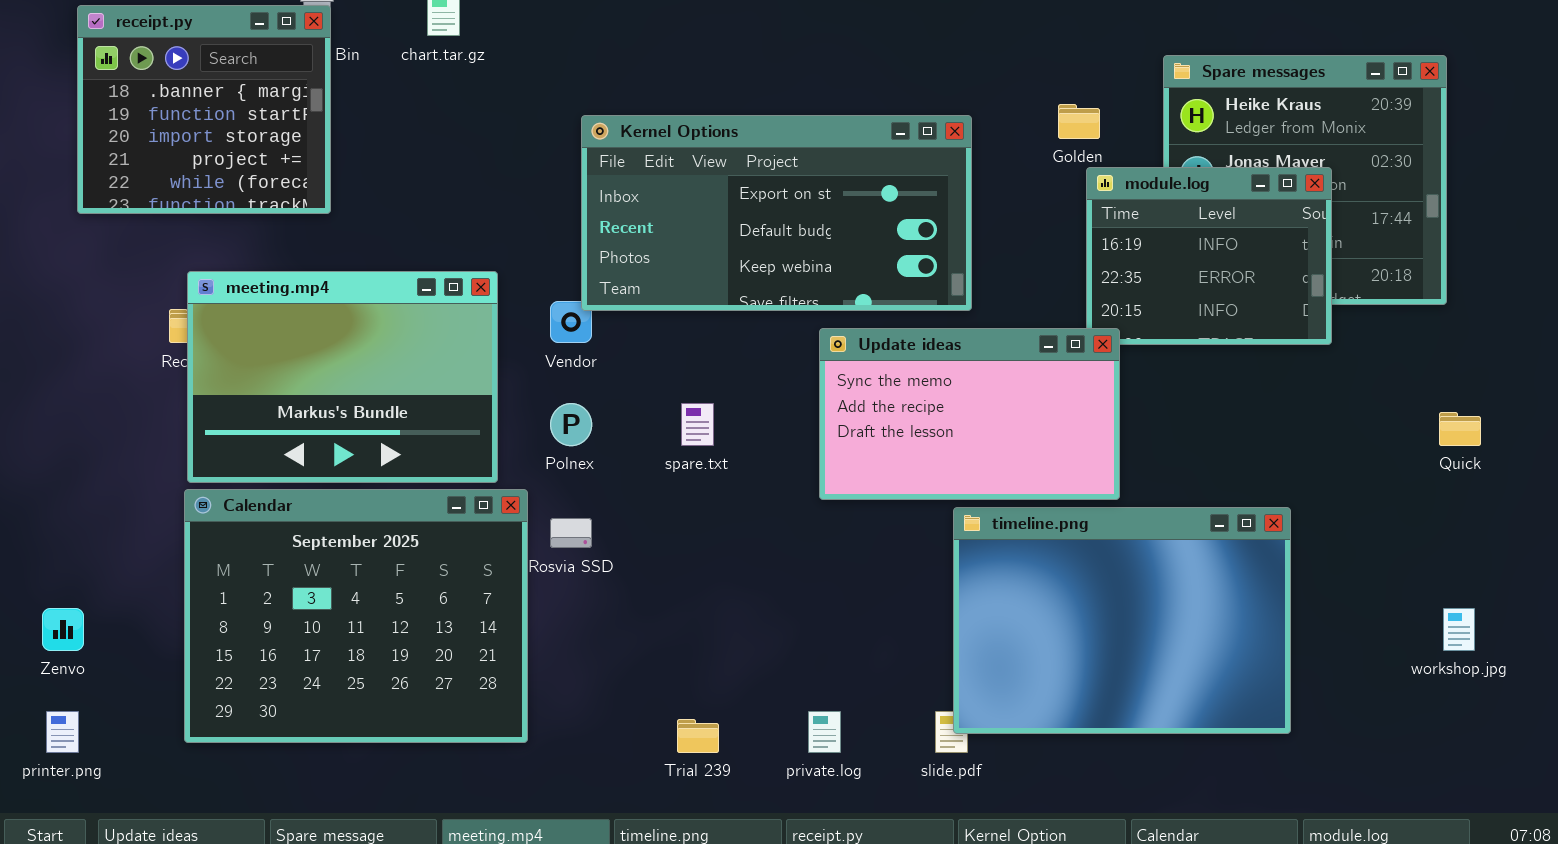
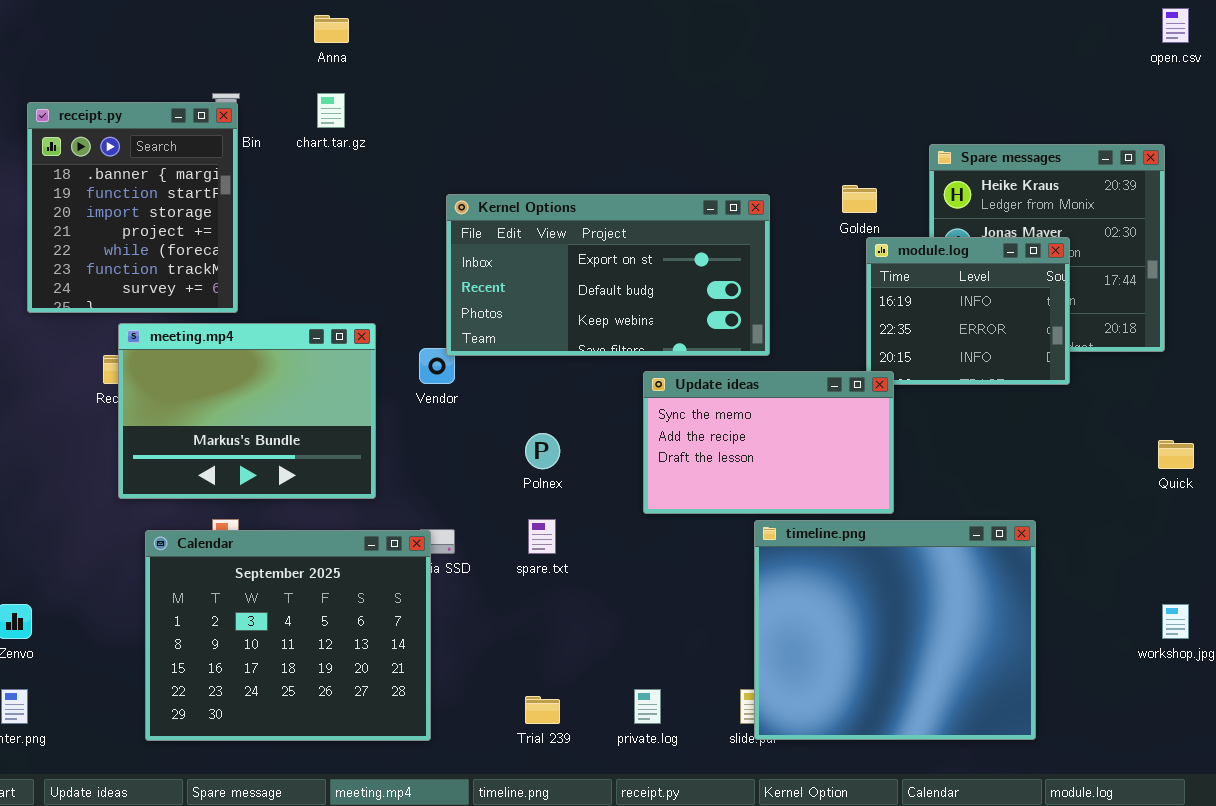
receipt.py: [77,5,331,214] -> [27,102,238,313], resized
Polnex: [550,403,592,446] -> [525,433,560,469], moved
spare.txt: [681,403,714,446] -> [528,519,556,554], moved
Calendar: [184,489,528,743] -> [145,530,431,741], moved
timeline.png: [953,507,1291,734] -> [754,520,1036,740], resized

